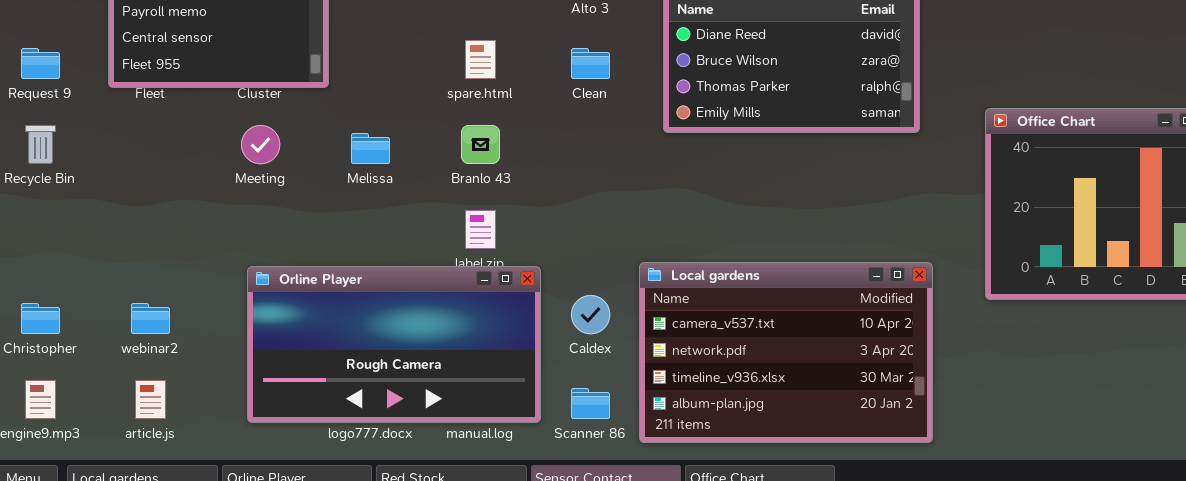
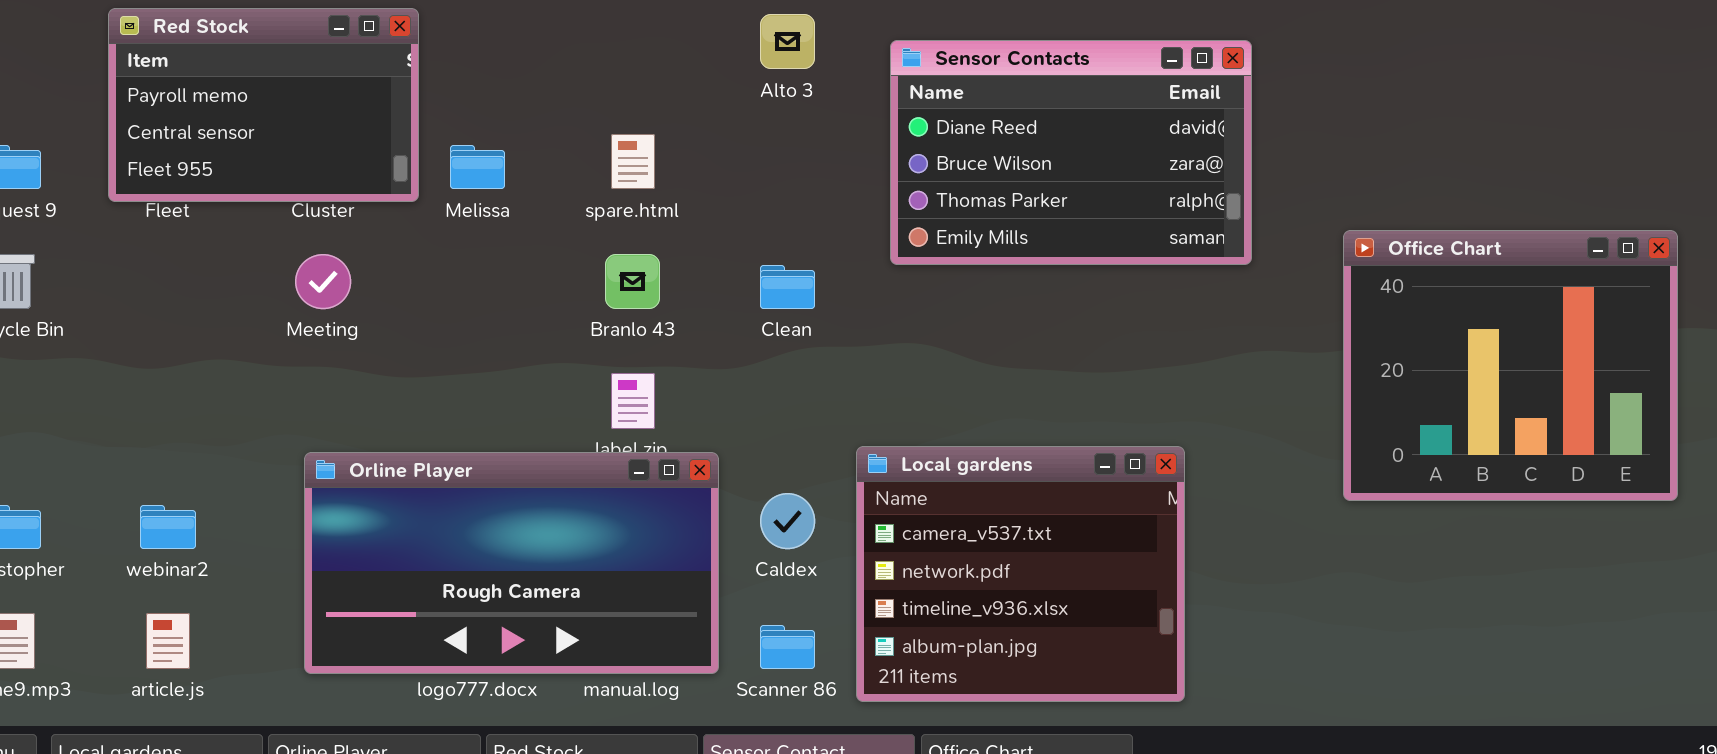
Clean: [571,48,610,79] -> [760,265,815,309], moved
Melissa: [351,133,390,164] -> [450,145,505,189], moved
Local gardens: [639,262,933,443] -> [856,446,1185,702], resized

